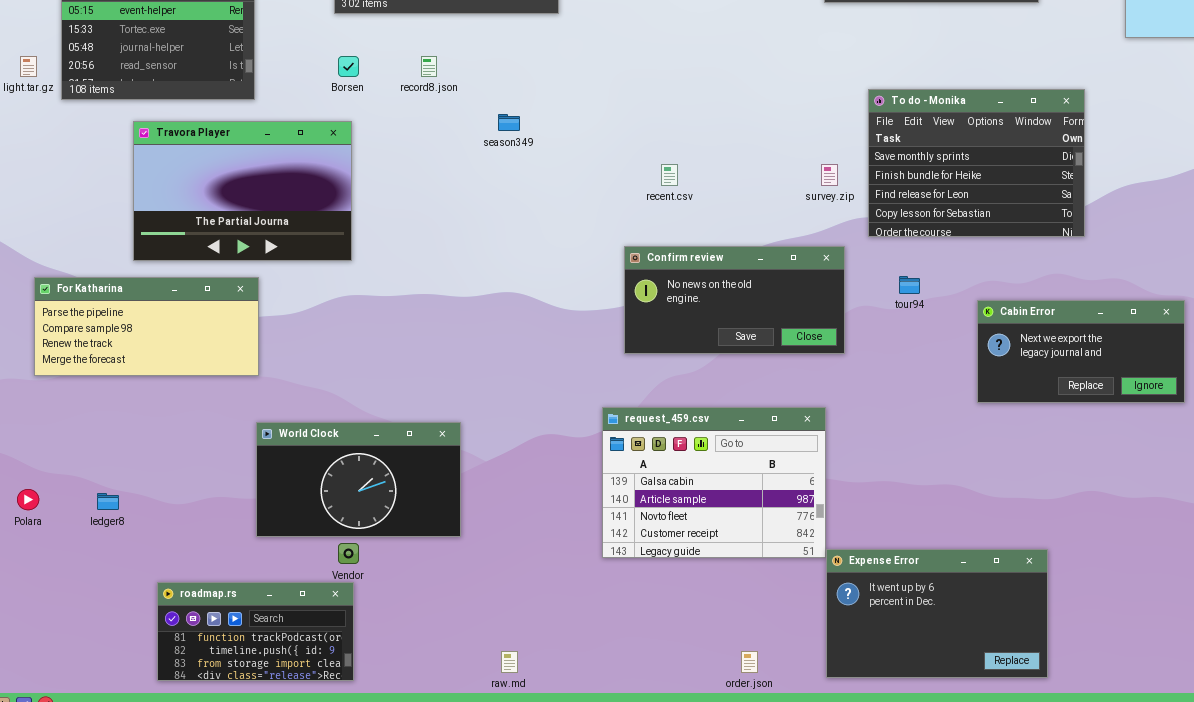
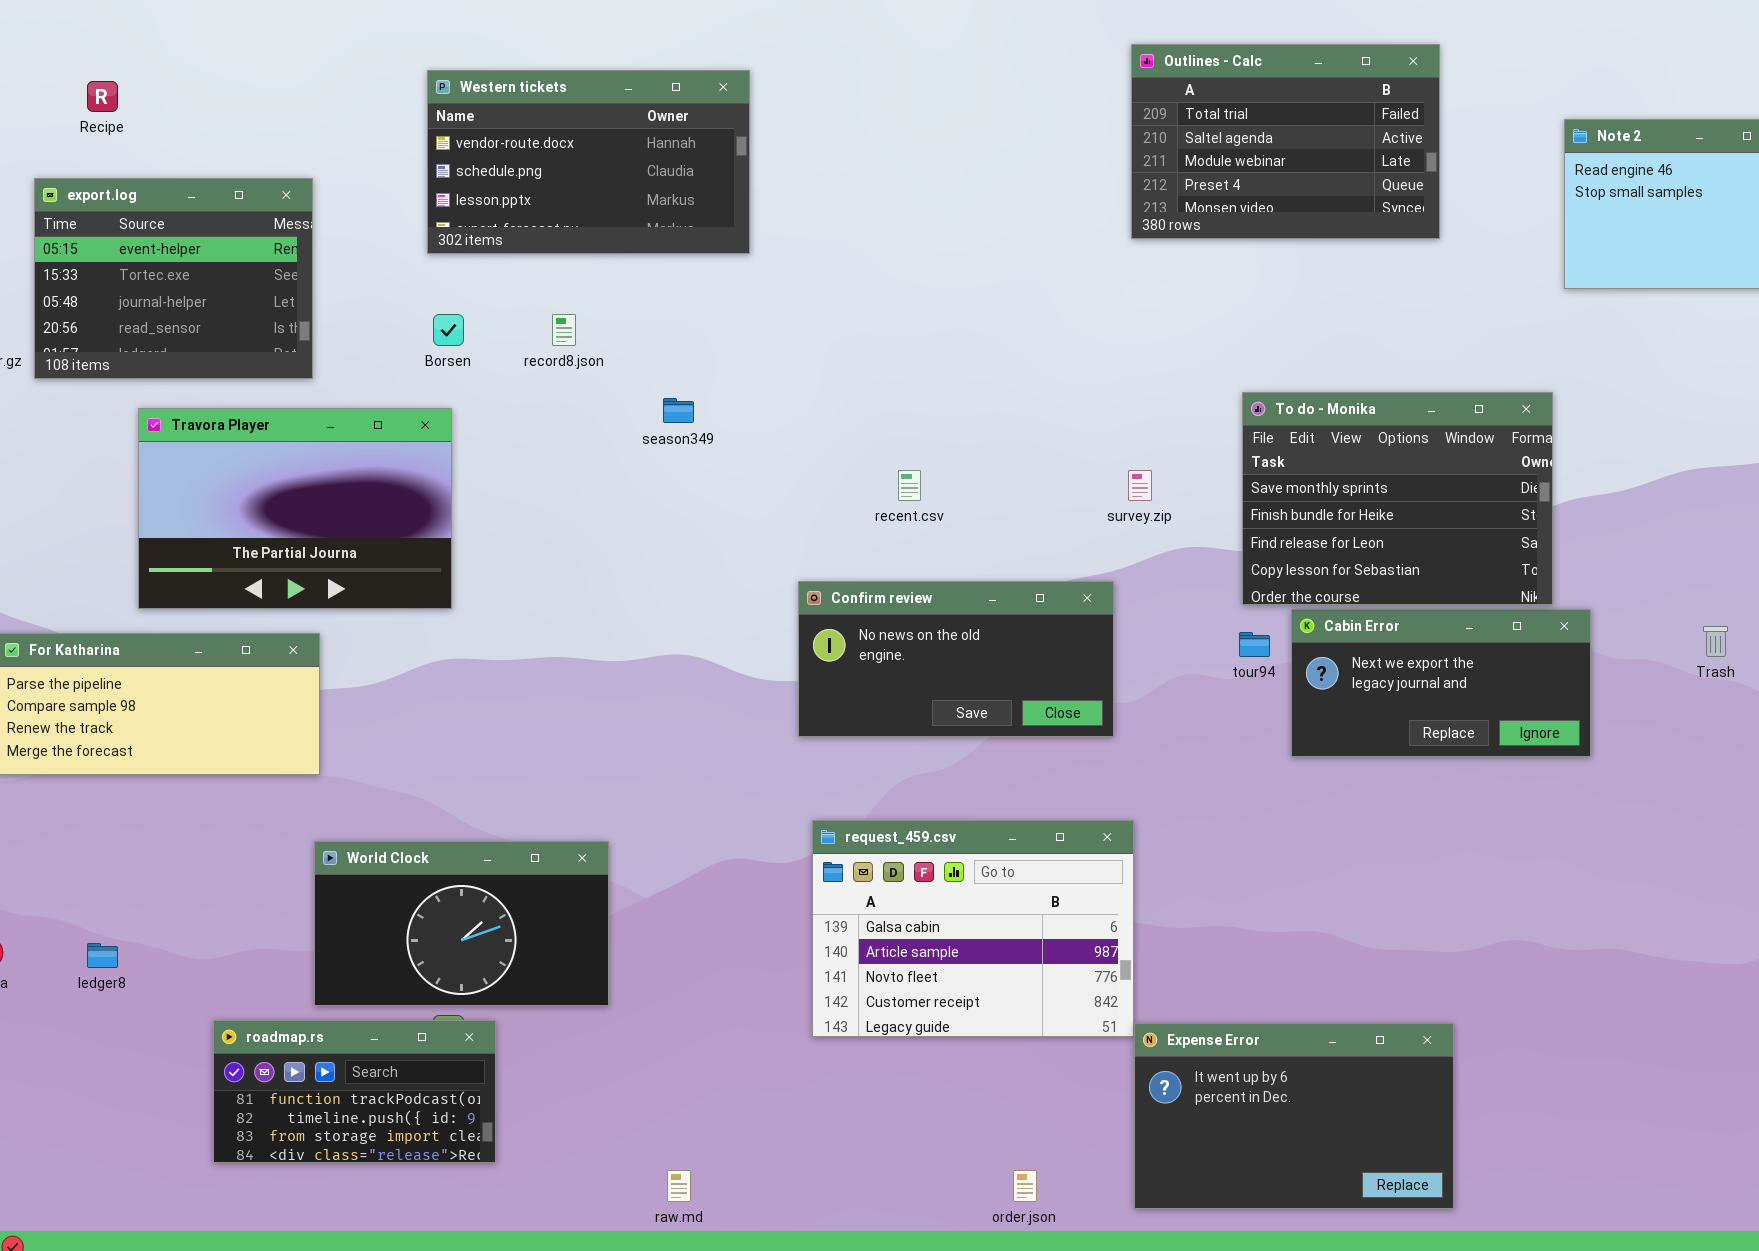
To do - Monika: [868,89,1085,237] -> [1242,392,1553,605], moved
Confirm review: [624,246,845,354] -> [798,581,1114,737], moved
Cabin Error: [977,300,1185,403] -> [1291,609,1591,757], moved
roadmap.rs: [157,582,354,681] -> [213,1020,496,1163], moved

